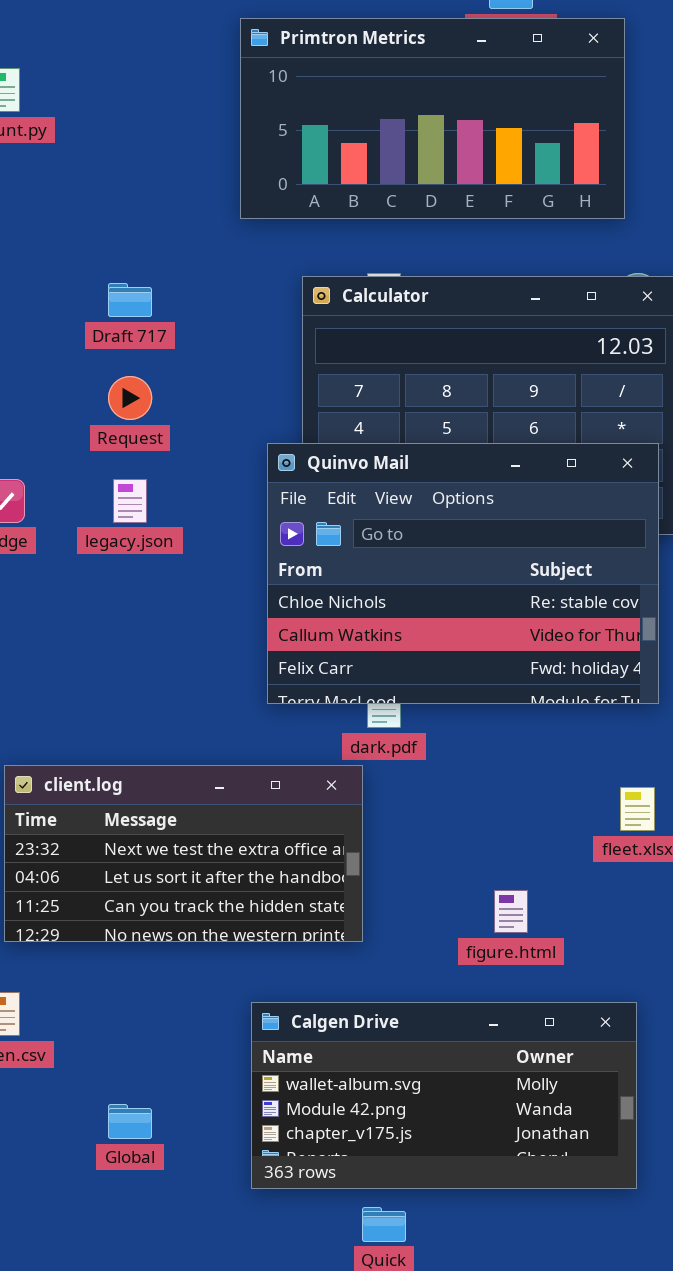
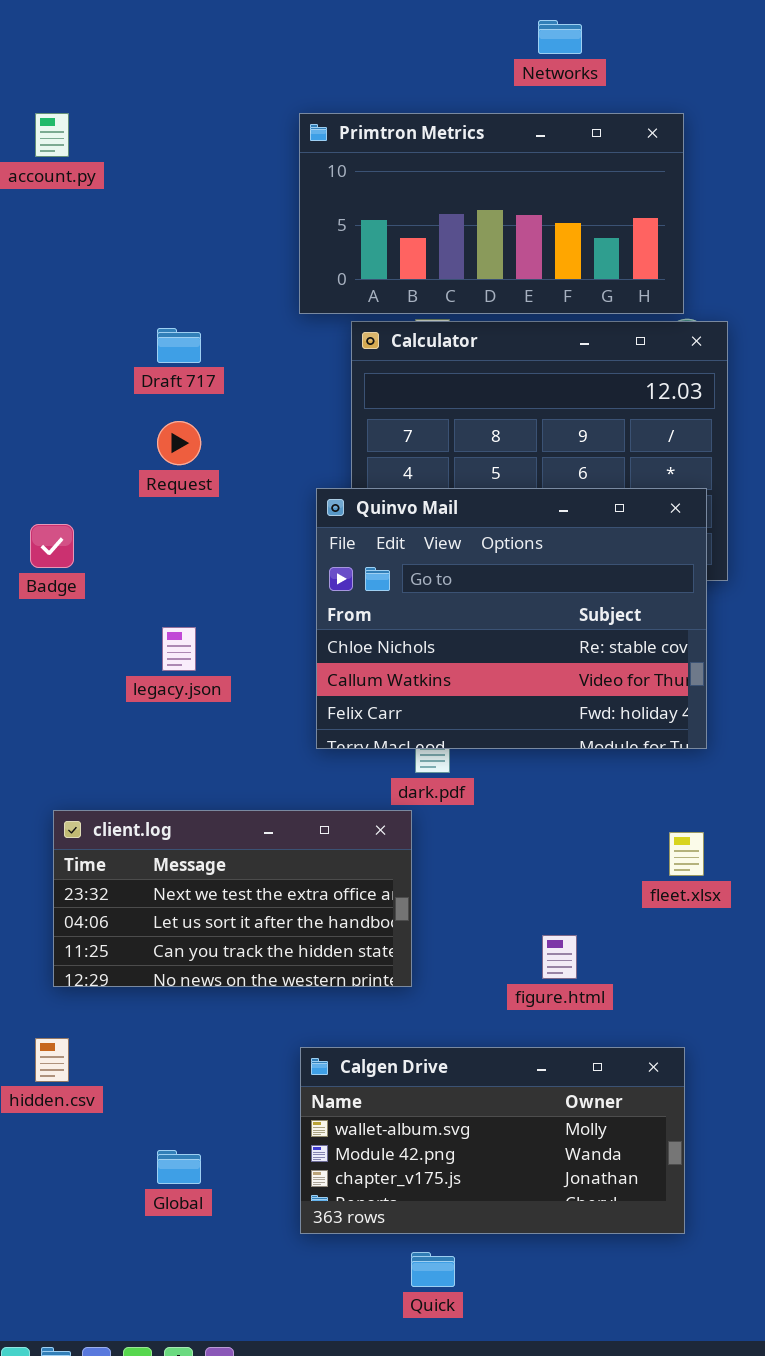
Primtron Metrics: [240,18,625,219] -> [299,113,684,314], moved
legacy.json: [113,479,147,523] -> [162,627,196,671], moved

